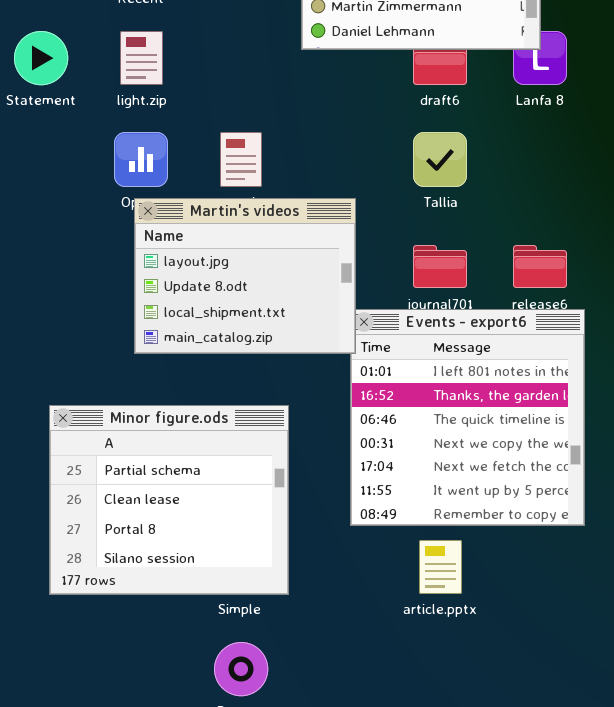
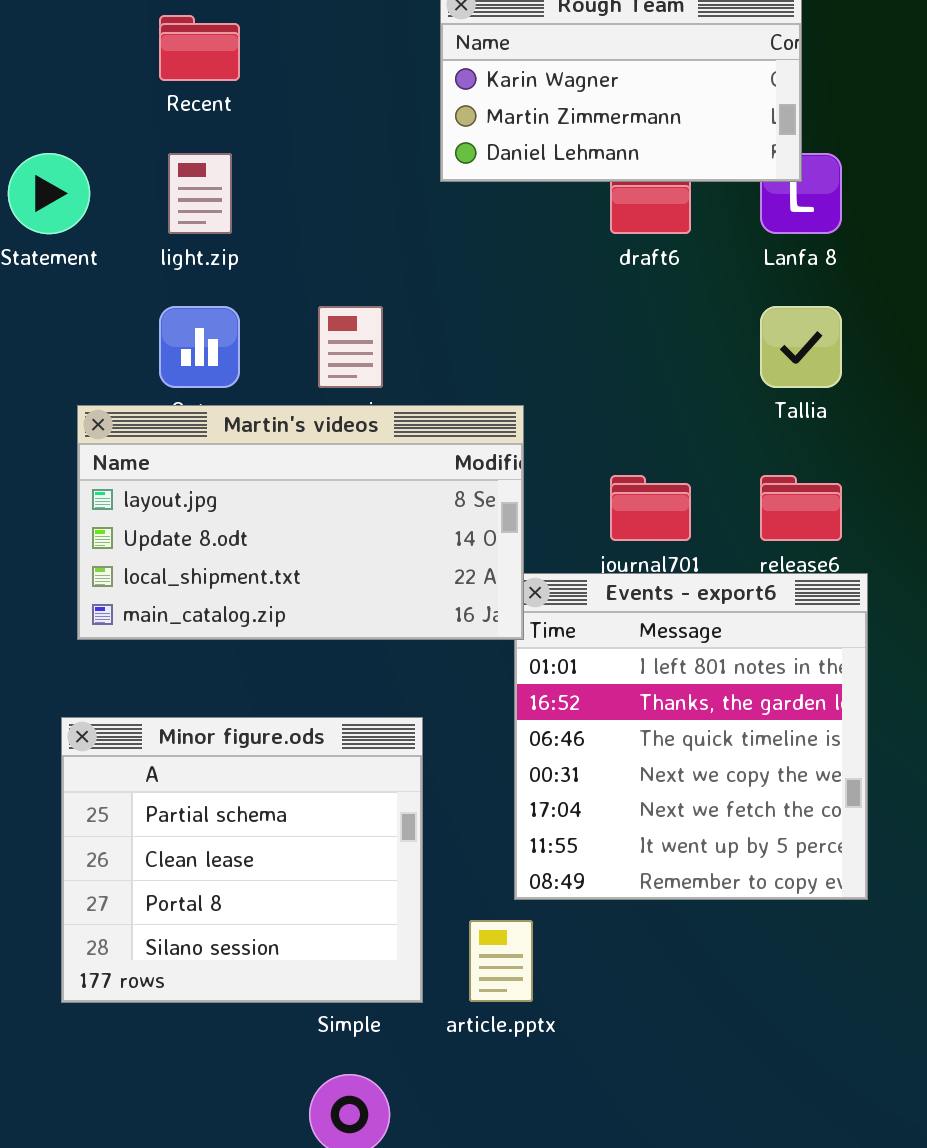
Tallia: [413,132,467,187] -> [760,306,842,388], moved
Martin's videos: [134,198,356,354] -> [77,405,524,640], resized
article.pptx: [419,540,462,594] -> [469,920,533,1002], moved

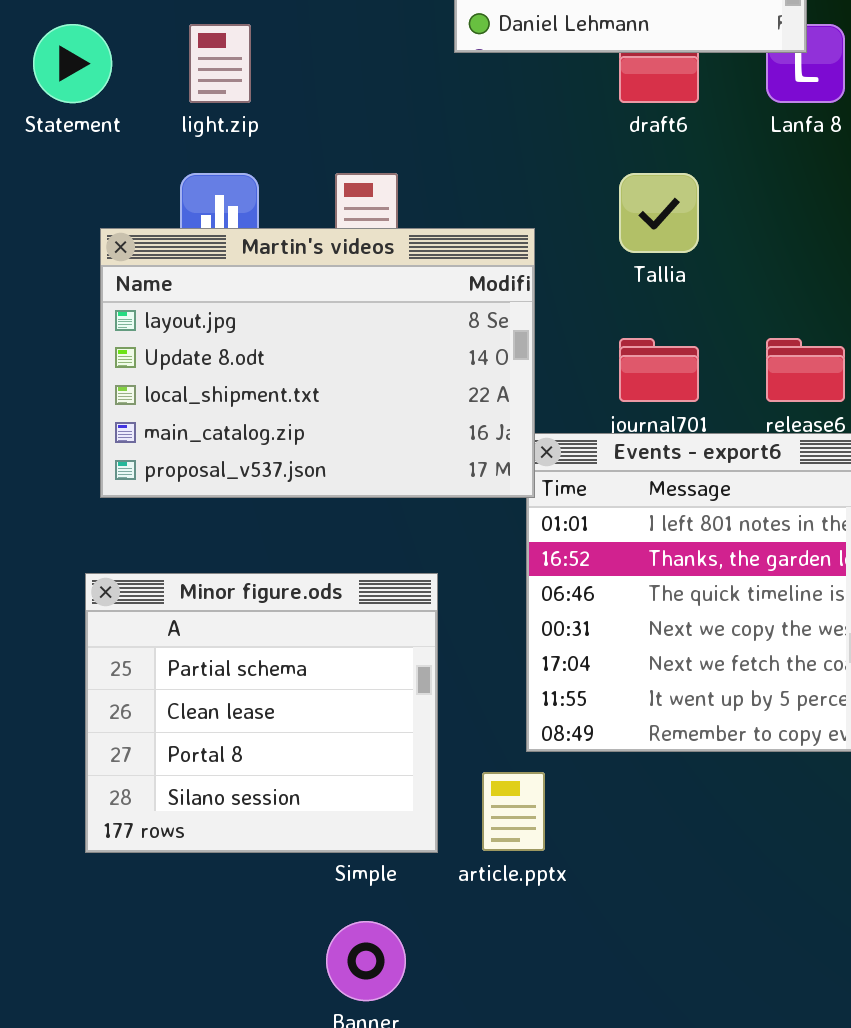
Tallia: [760,306,842,388] -> [619,173,699,253], moved
Martin's videos: [77,405,524,640] -> [100,228,535,498], resized

